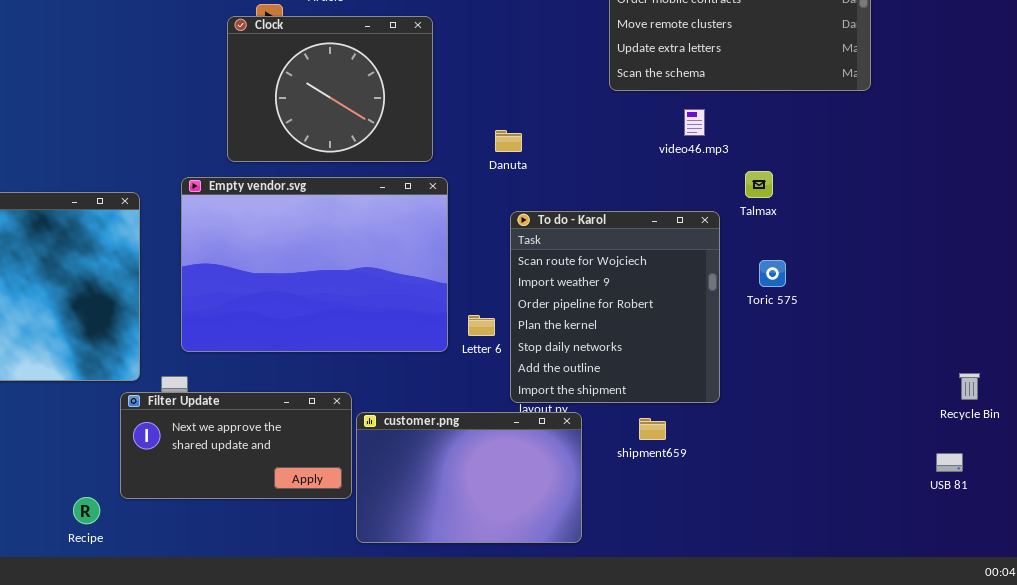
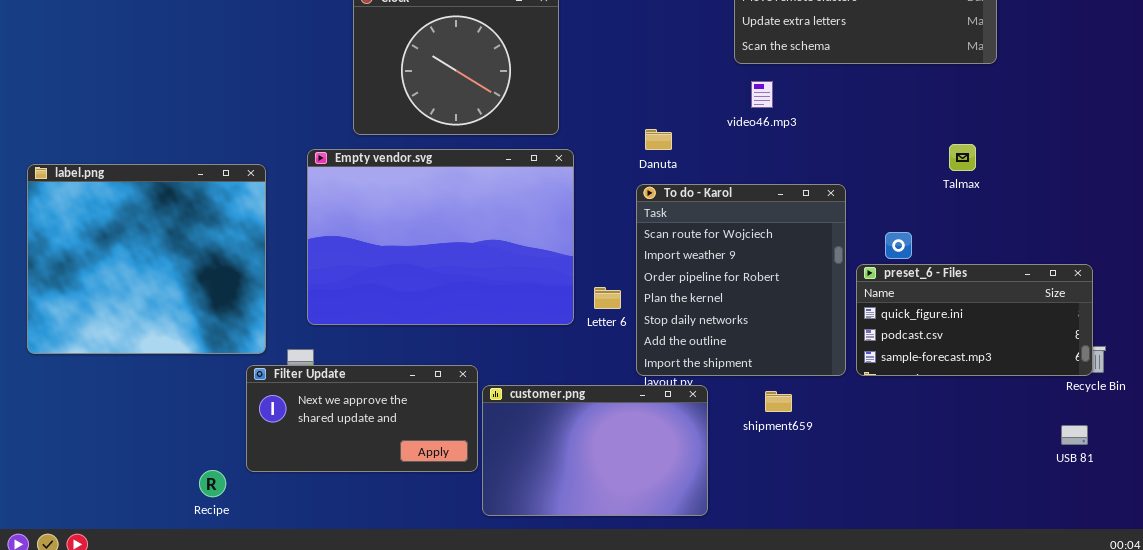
video46.mp3: [684,109,705,136] -> [751,81,773,108], moved
Danuta: [495,130,522,152] -> [645,129,672,150], moved
Talmax: [745,171,773,198] -> [949,144,976,171], moved
preset_6 - Files: none -> [856,264,1093,376], opened

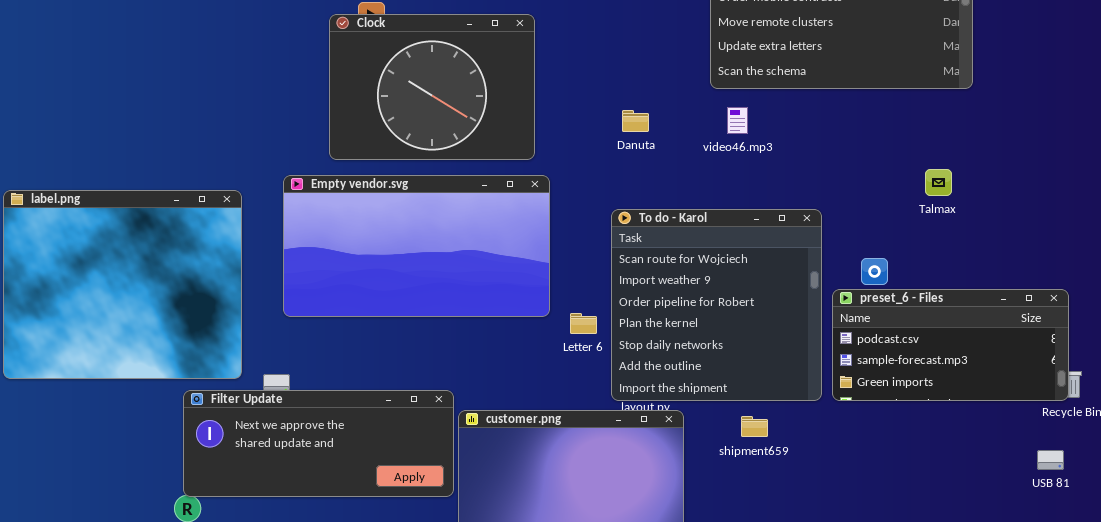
Danuta: [645,129,672,150] -> [622,110,649,132], moved
Empty vendor.svg: [307,149,574,325] -> [283,175,550,317], resized
preset_6 - Files: [856,264,1093,376] -> [832,289,1069,401], scrolled down 1 row
Filter Update: [246,365,478,472] -> [183,390,454,497], resized

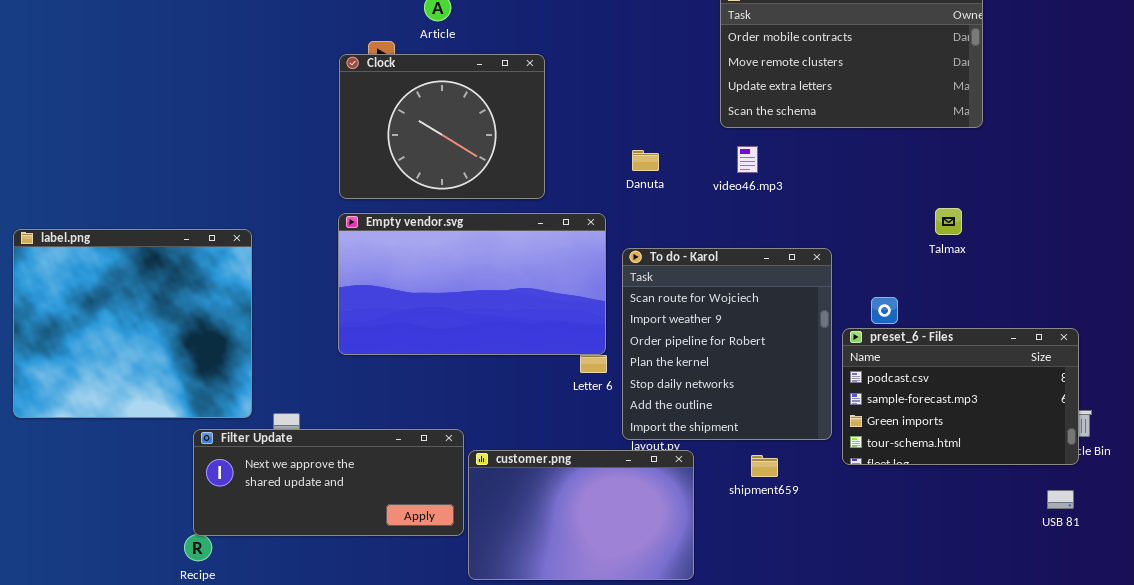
Empty vendor.svg: [283,175,550,317] -> [338,213,606,355], moved
preset_6 - Files: [832,289,1069,401] -> [842,328,1079,465], resized

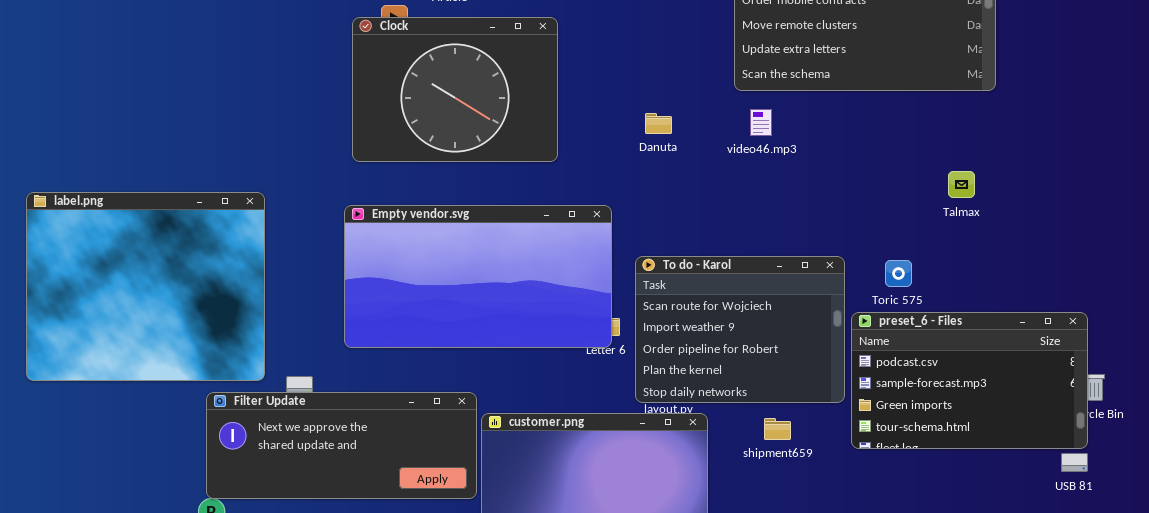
Empty vendor.svg: [338,213,606,355] -> [344,205,612,348], moved
To do - Karol: [622,248,832,440] -> [635,256,845,403], resized
preset_6 - Files: [842,328,1079,465] -> [851,312,1088,449], moved

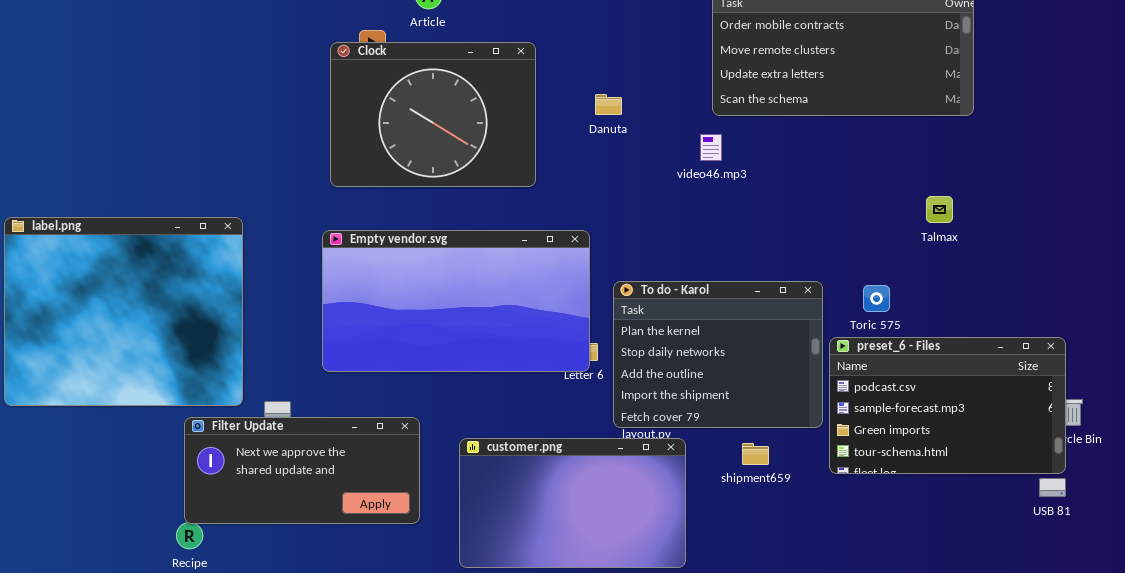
video46.mp3: [750,109,772,136] -> [700,134,722,161], moved
Danuta: [645,113,672,134] -> [595,94,622,115], moved
To do - Karol: [635,256,845,403] -> [613,281,823,428], scrolled down 3 rows
Filter Update: [206,392,477,499] -> [184,417,420,524], resized

